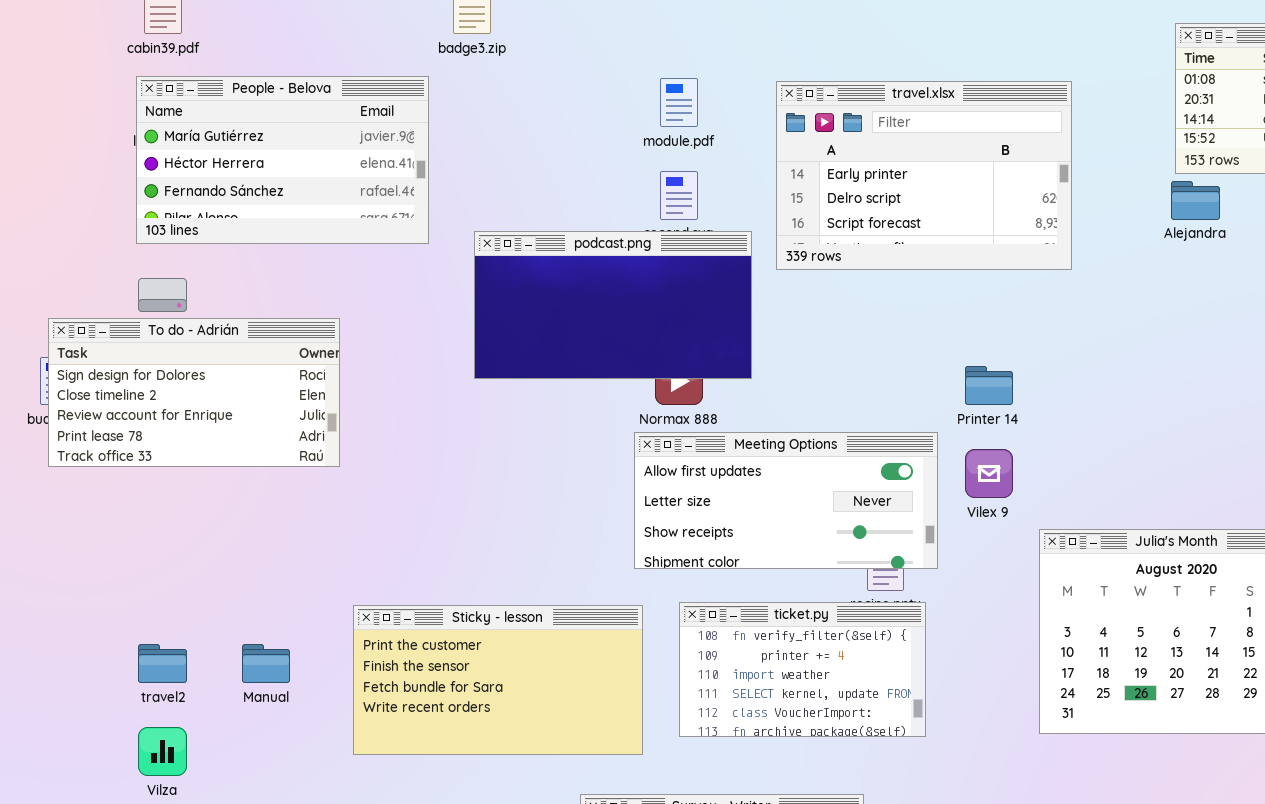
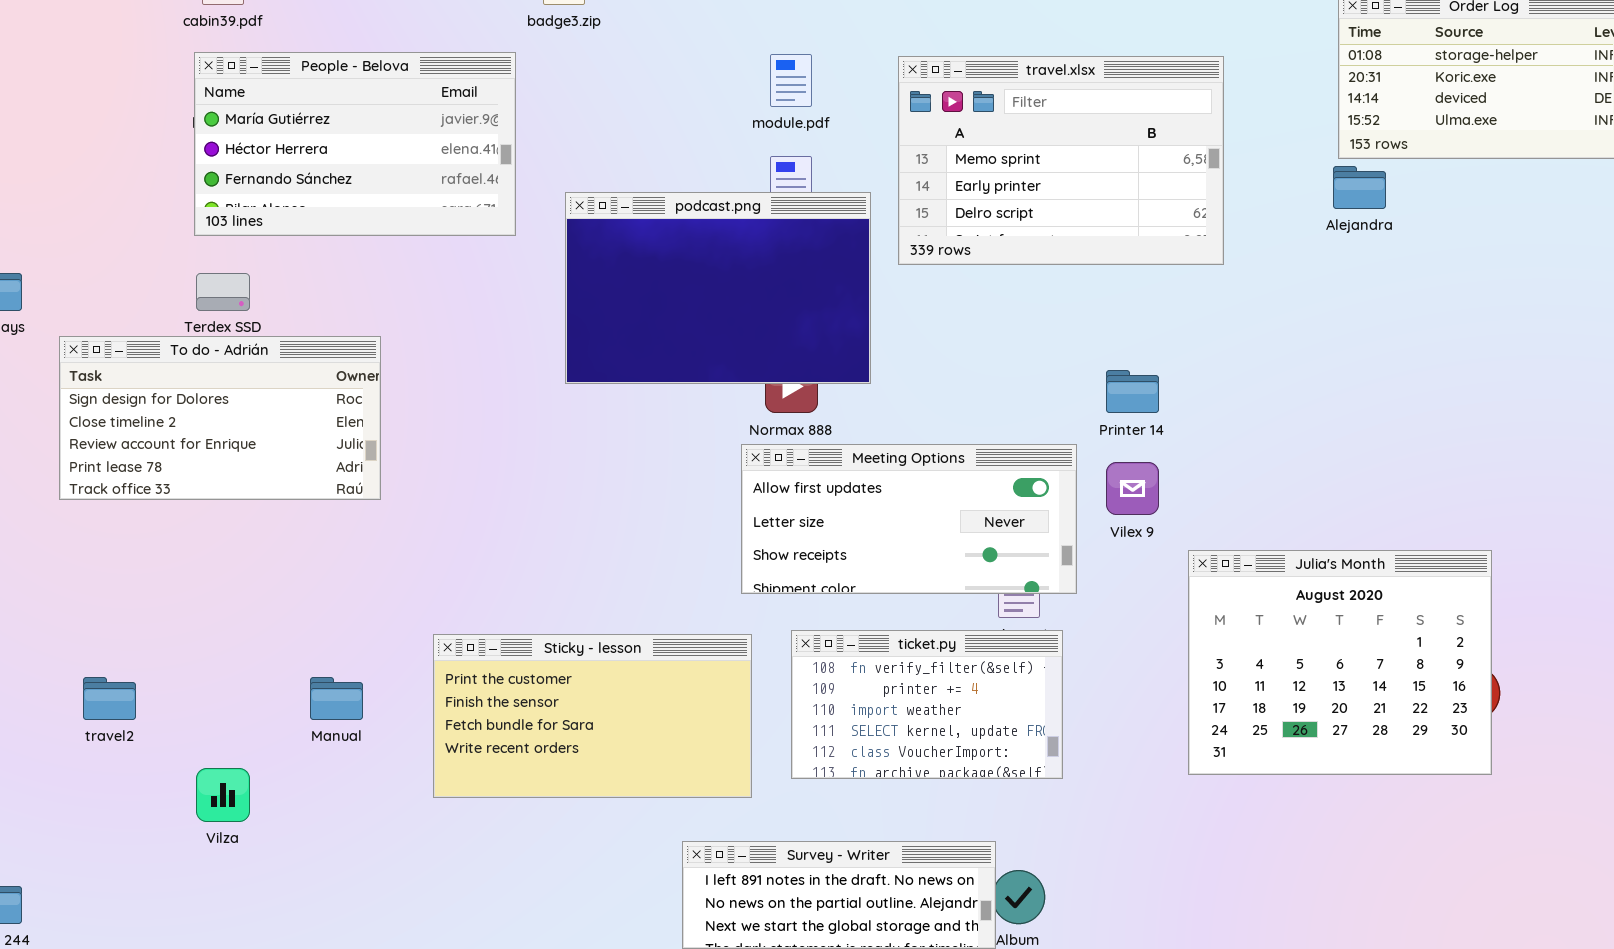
travel.xlsx: [776,81,1072,270] -> [898,56,1224,265], scrolled up 1 row
podcast.png: [474,231,752,379] -> [565,192,871,384], resized
To do - Adrián: [48,318,340,467] -> [59,336,381,500], moved
travel2: [138,644,187,683] -> [83,677,136,720], moved

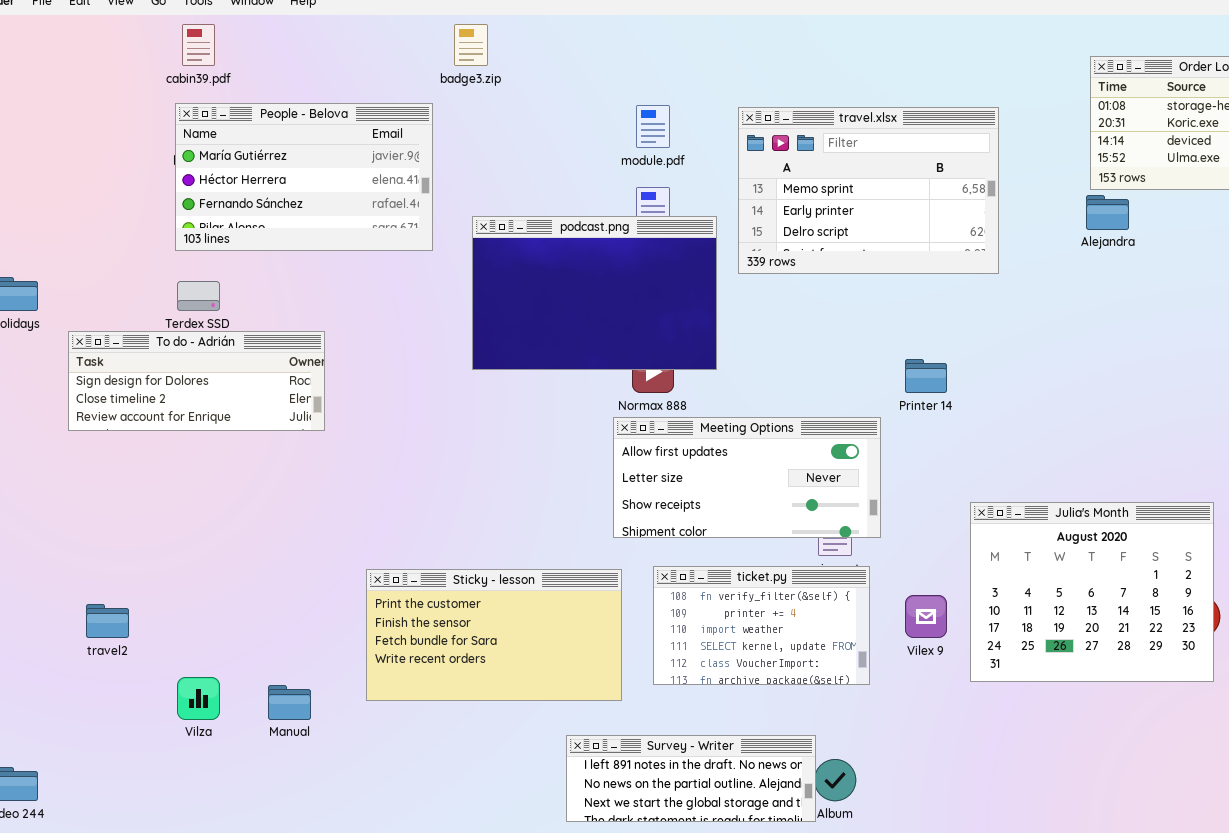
To do - Adrián: [59,336,381,500] -> [68,331,325,431], resized
Vilex 9: [1106,462,1159,515] -> [905,595,947,638], moved
Manual: [310,677,363,720] -> [268,685,311,720], moved

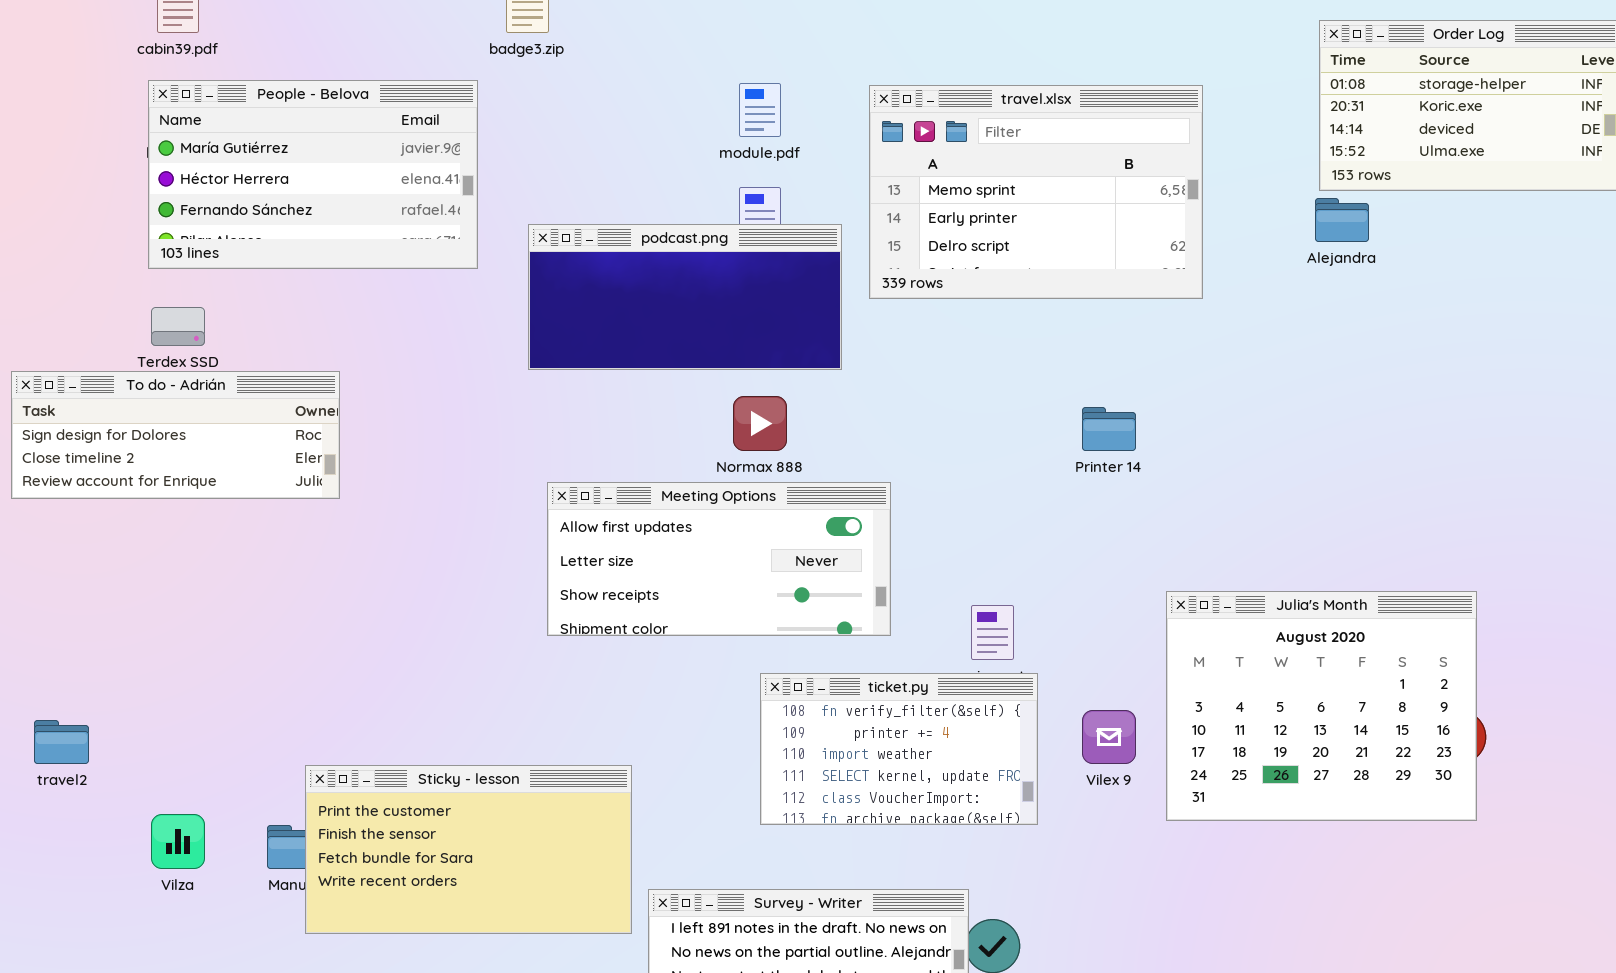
podcast.png: [472,216,717,370] -> [528,224,842,370], resized
Meeting Options: [613,417,881,538] -> [547,482,891,636], moved
Sticky - lesson: [366,569,622,701] -> [305,765,632,934], moved

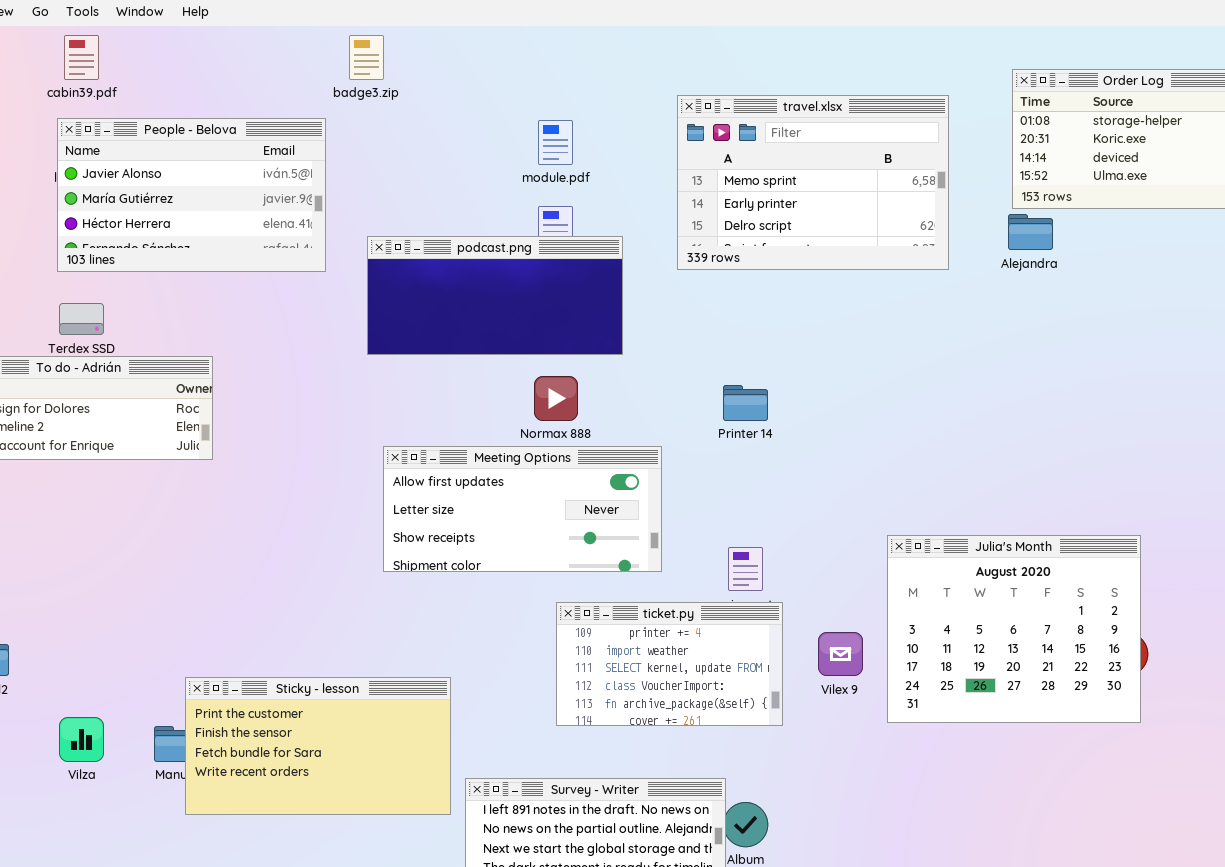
People - Belova: [148,80,478,269] -> [57,118,326,272], scrolled up 1 row
travel.xlsx: [869,85,1203,299] -> [677,95,949,270], moved
Printer 14: [1082,407,1136,451] -> [723,385,768,421], moved
ticket.py: [760,673,1038,825] -> [556,602,783,726], scrolled down 1 row

